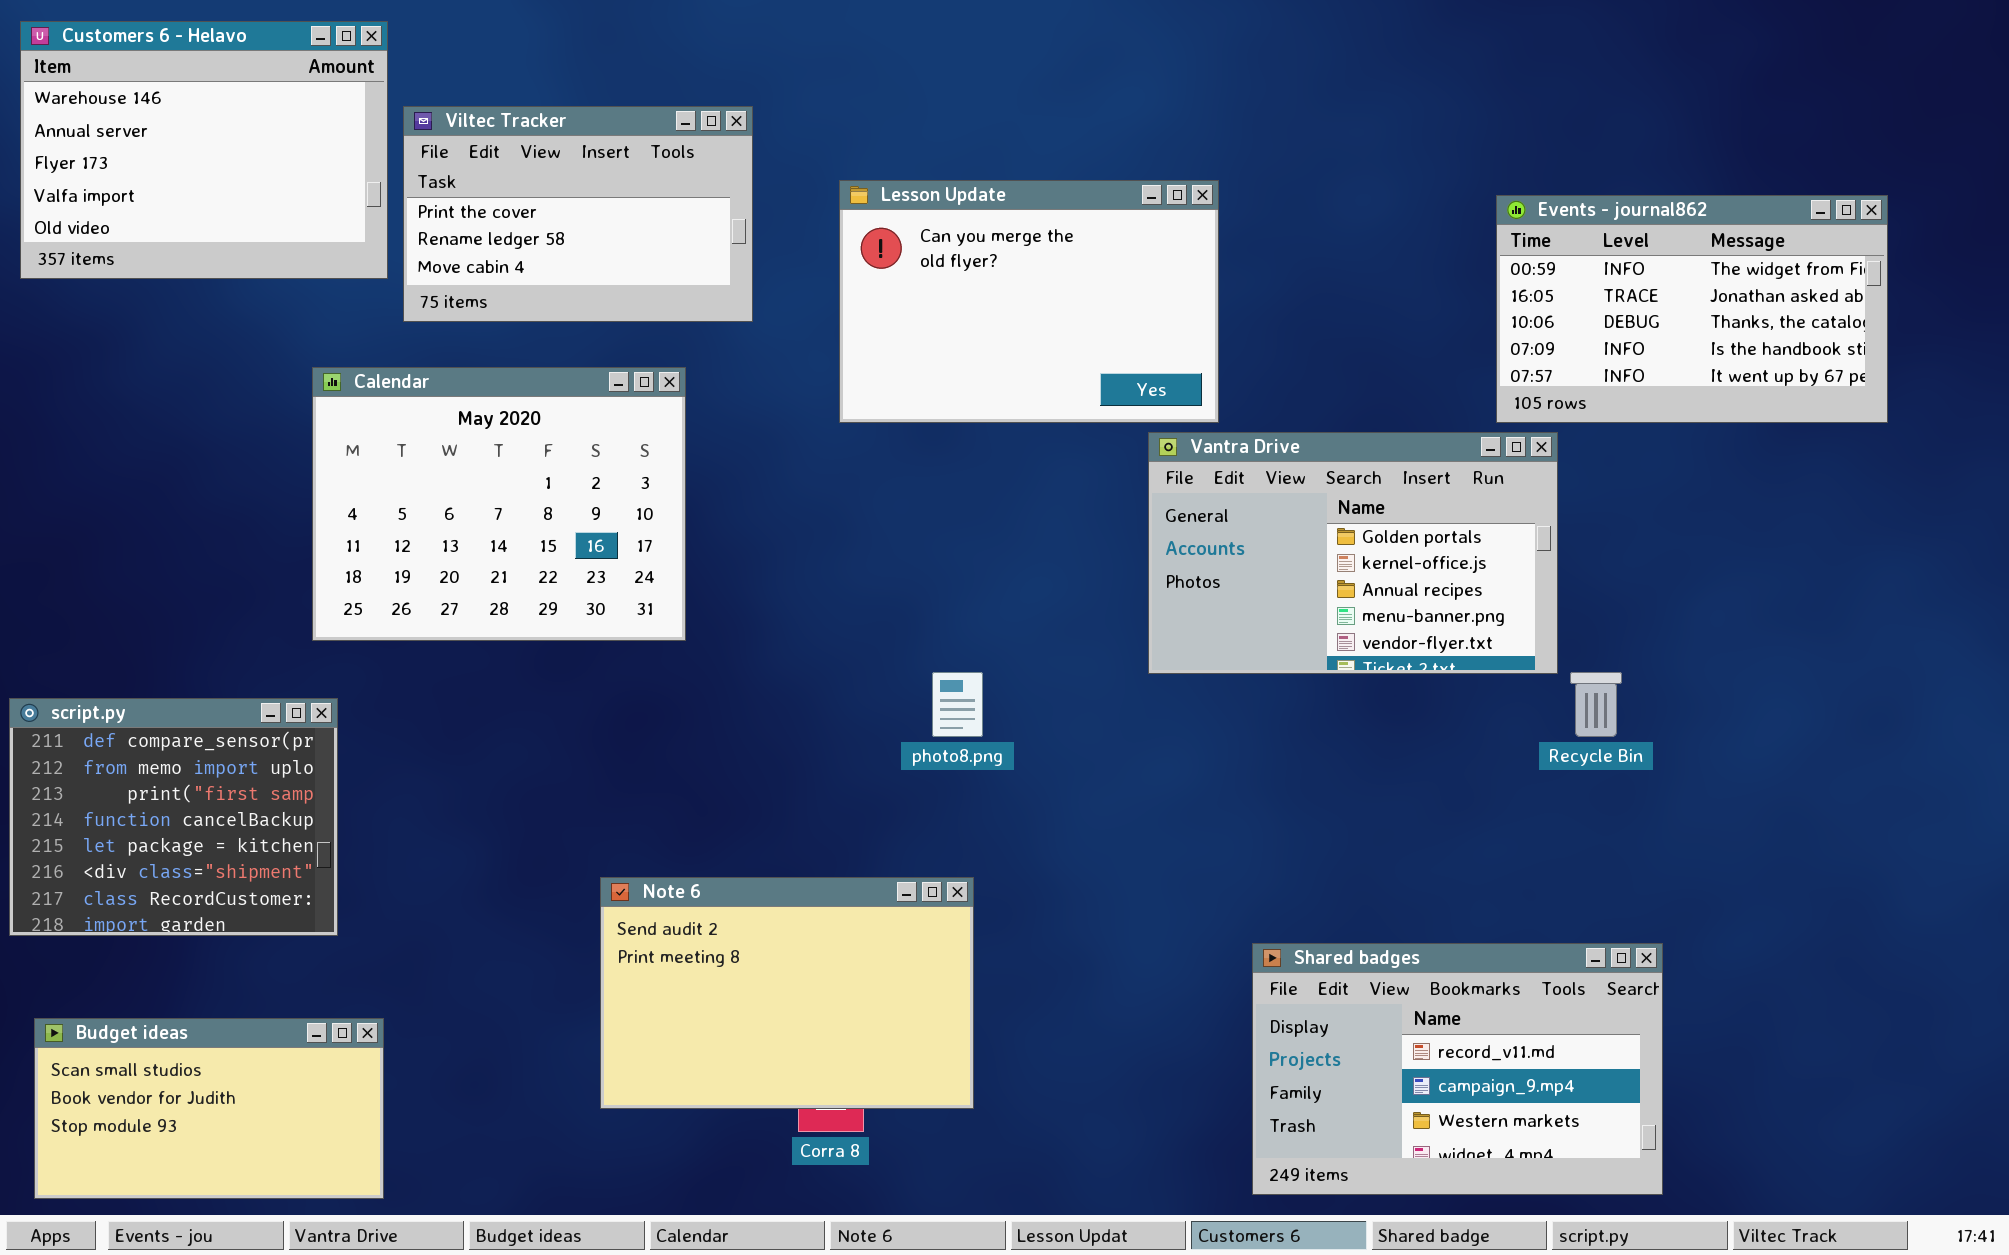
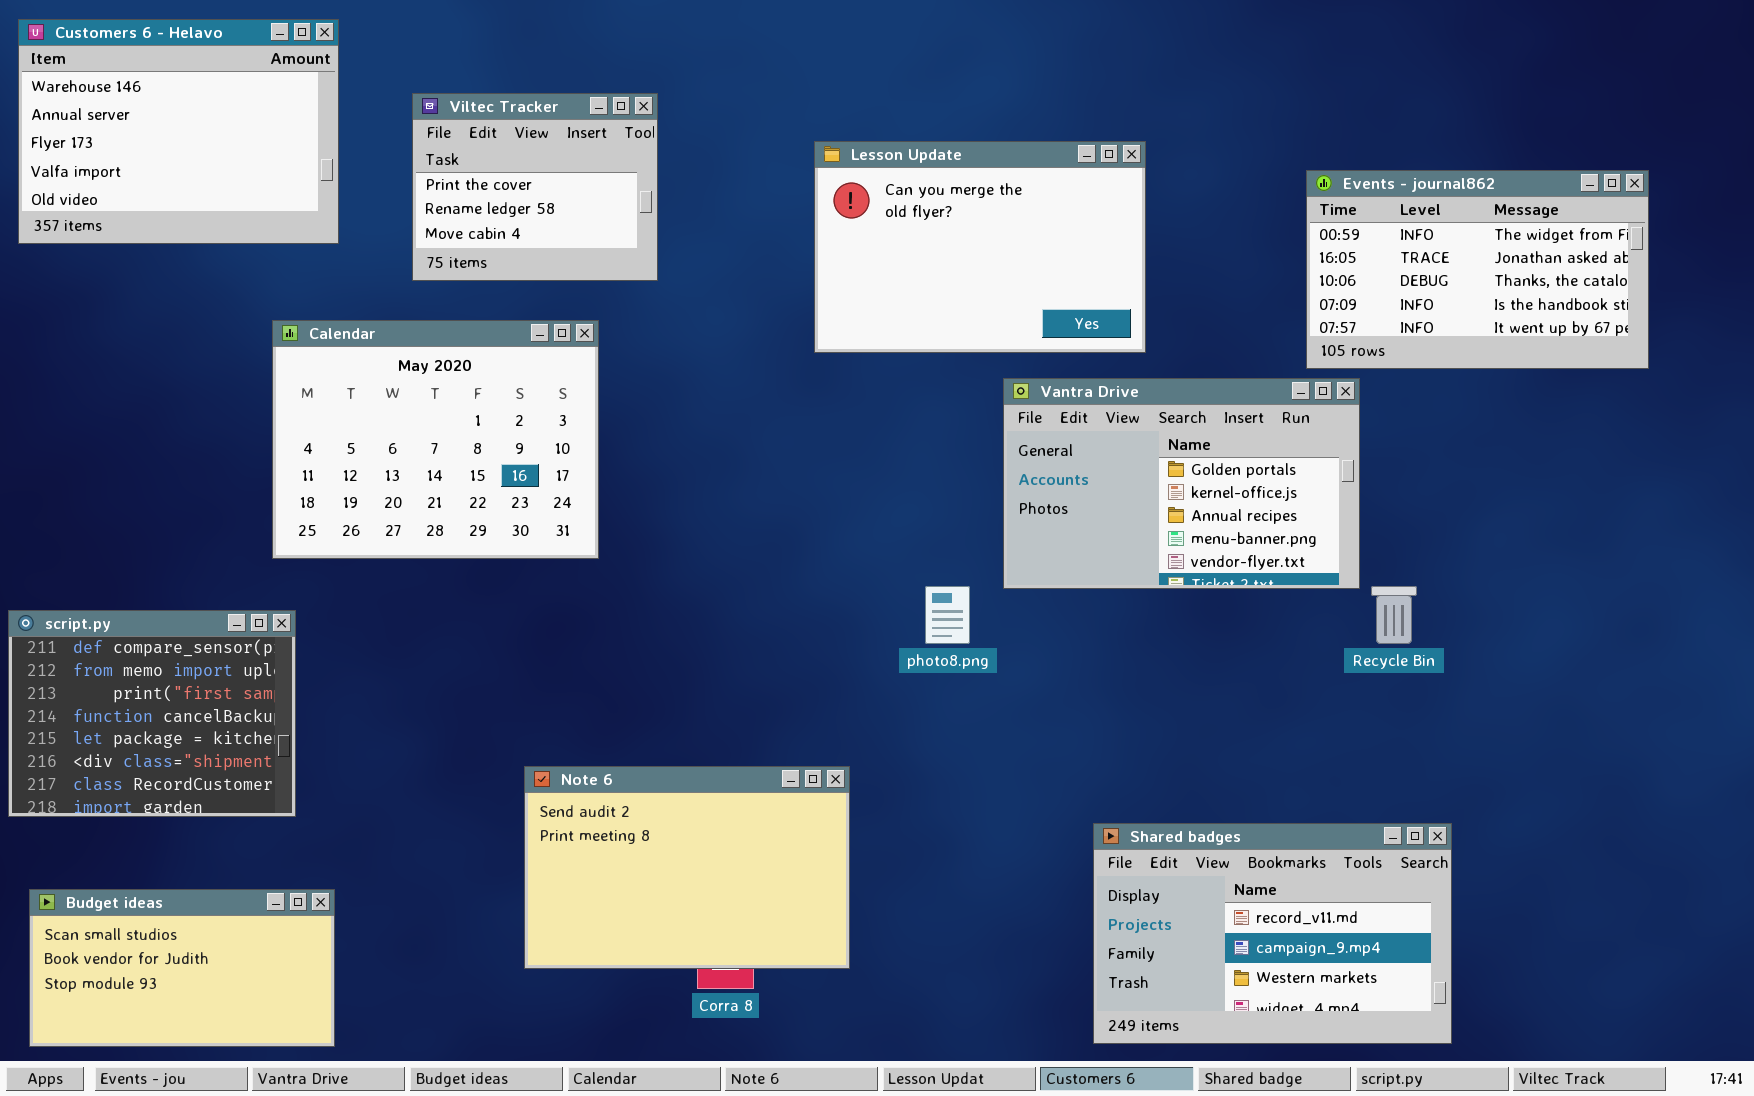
Viltec Tracker: [403,106,753,322] -> [412,93,658,281], resized
Lesson Update: [839,180,1219,423] -> [814,141,1146,353], moved
photo8.png: [932,672,983,737] -> [925,586,970,644], moved

